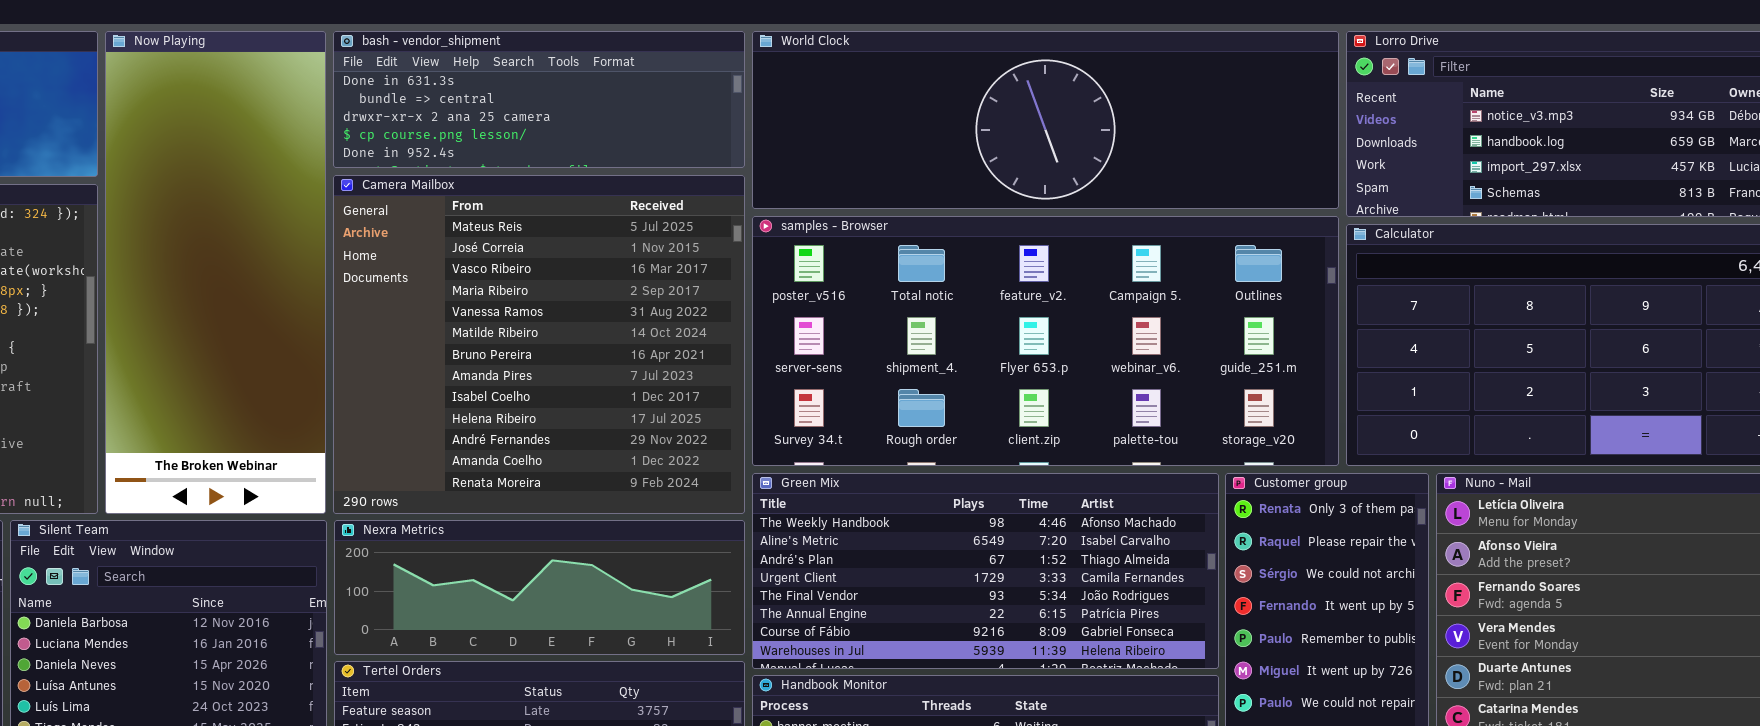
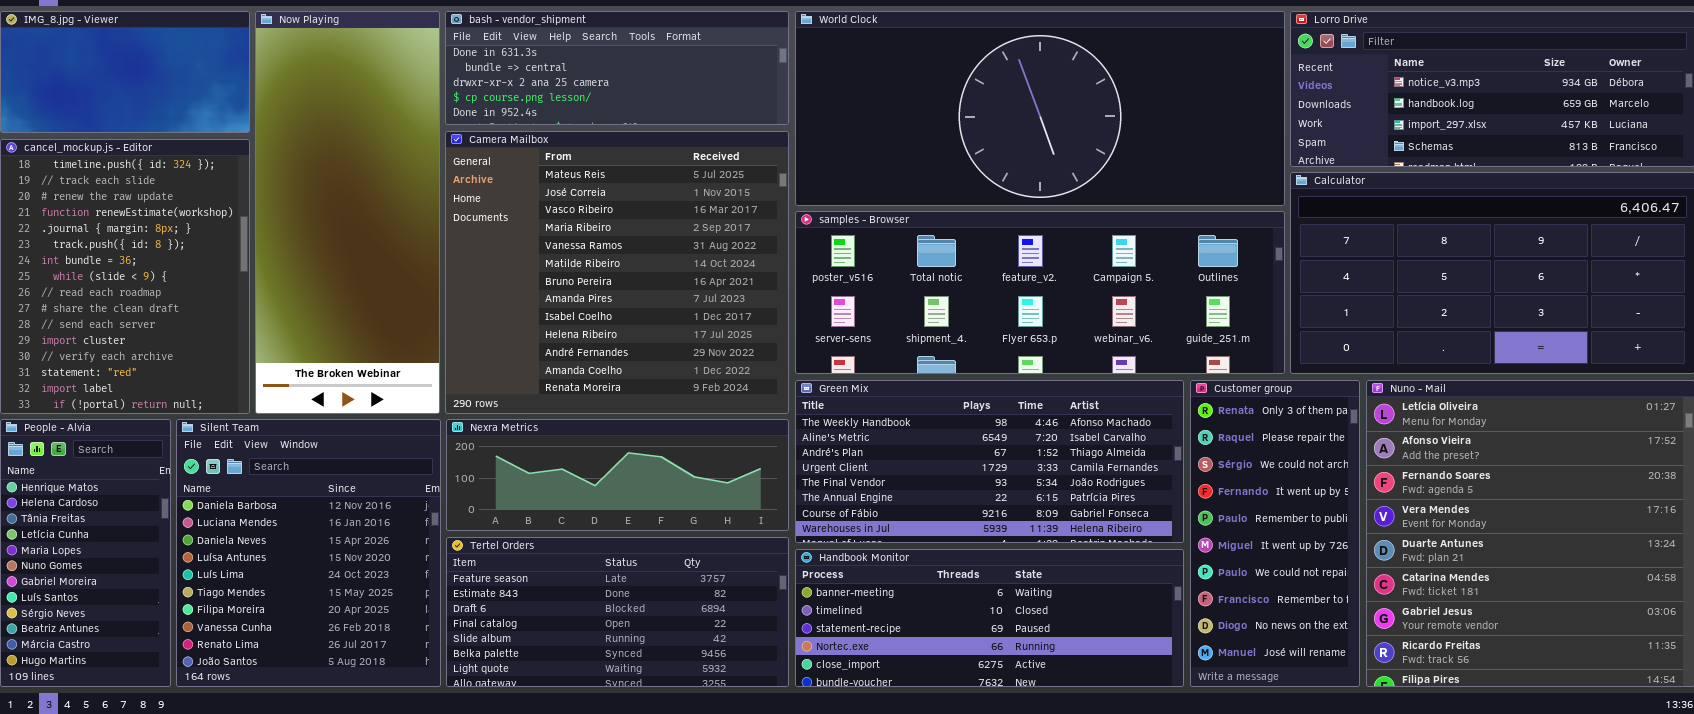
World Clock: [752,31,1339,209] -> [795,11,1285,206], resized
samples - Browser: [752,216,1339,466] -> [795,211,1285,374], resized

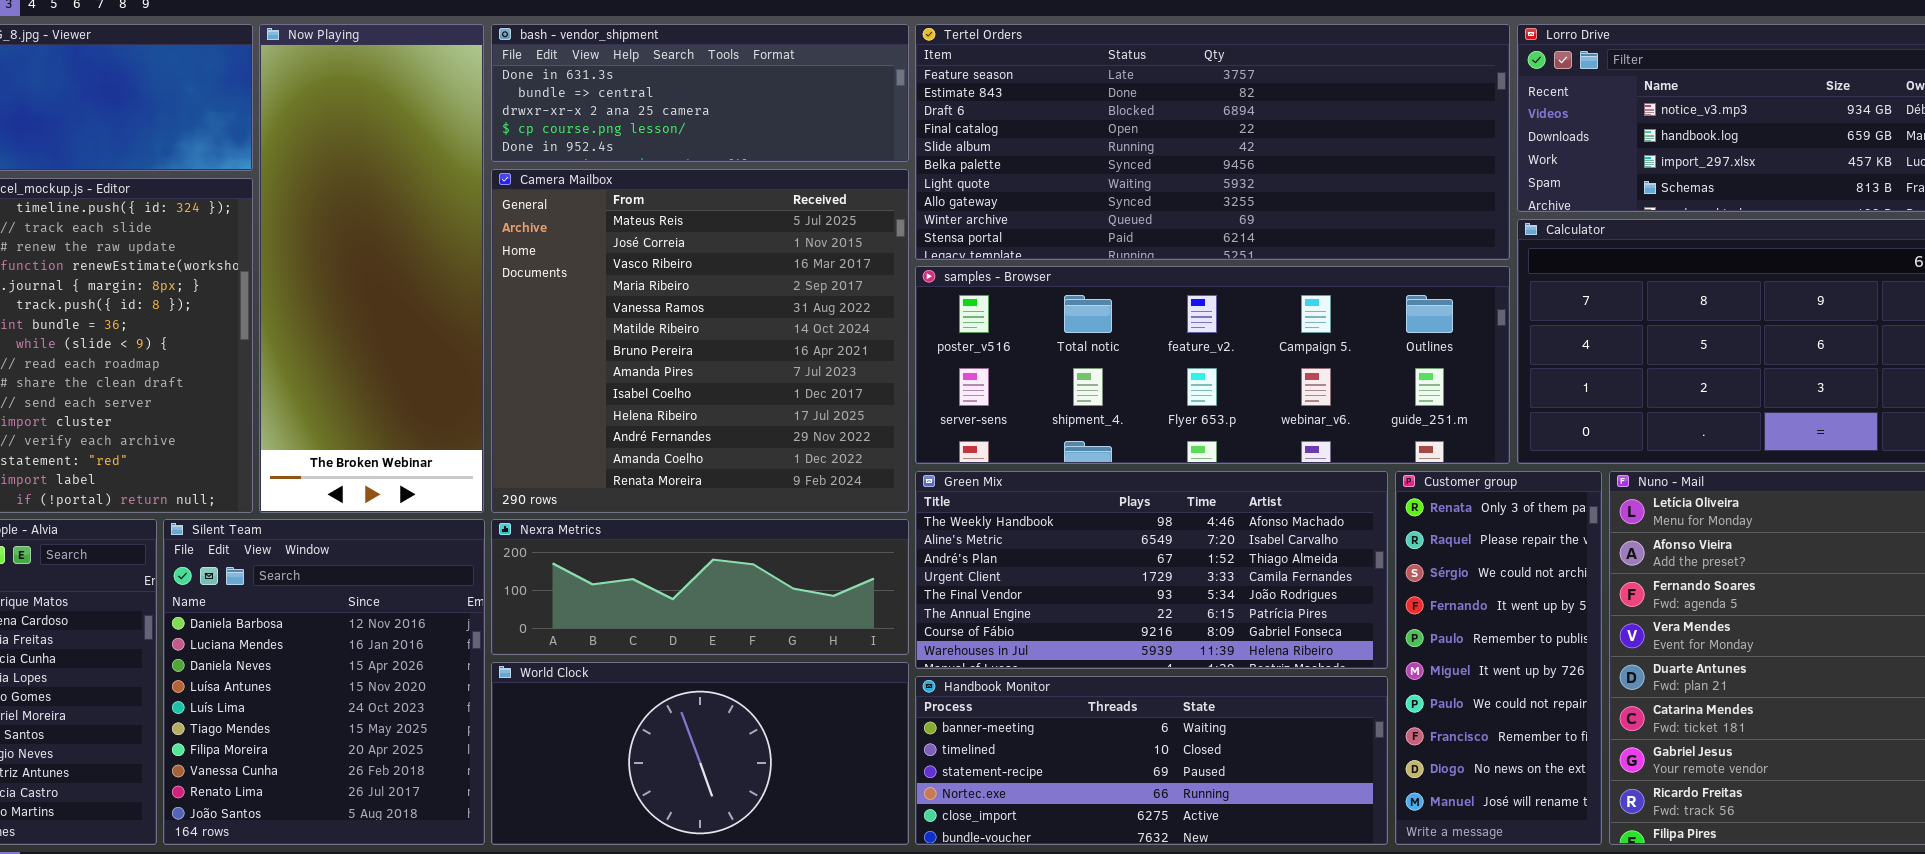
World Clock: [795,11,1285,206] -> [491,662,909,845], moved, resized
Tertel Orders: [446,537,789,687] -> [915,24,1510,260], moved, resized

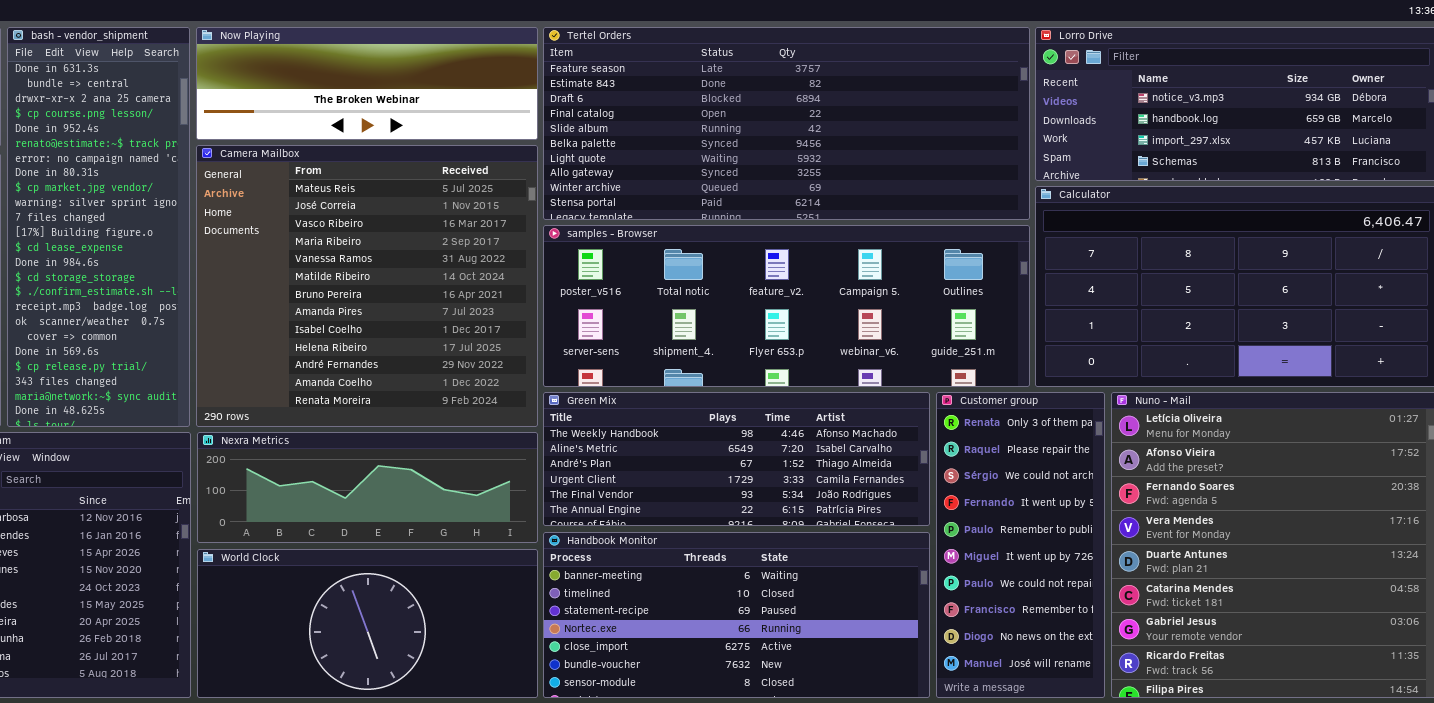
Now Playing: [259,24,484,513] -> [196,27,538,140], moved, resized
bash - vendor_shipment: [491,24,909,162] -> [7,27,190,427], moved, resized
Green Mix: [915,471,1388,669] -> [543,392,930,526], resized
Handbook Monitor: [915,676,1388,845] -> [543,532,930,698], resized

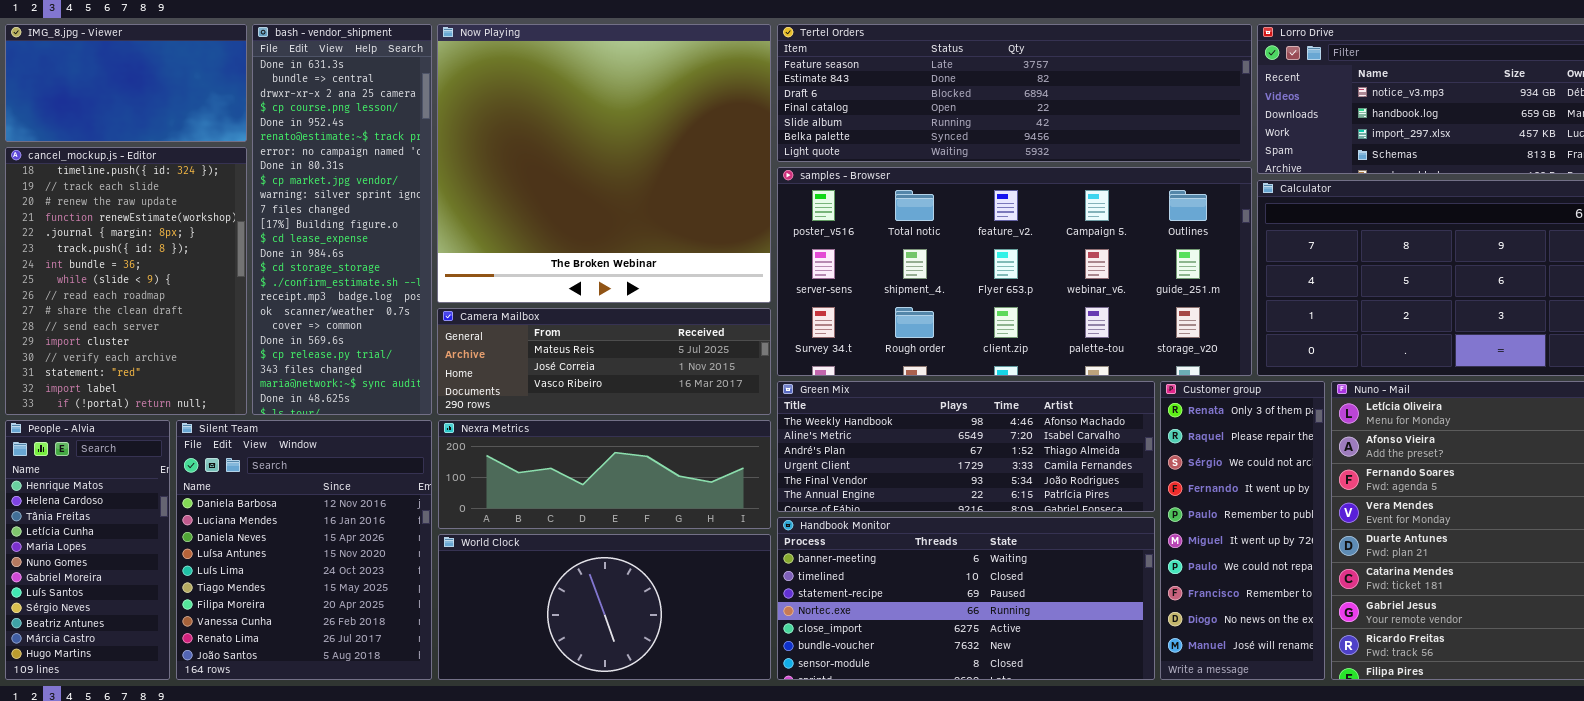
Now Playing: [196,27,538,140] -> [437,24,771,303], resized
Tertel Orders: [543,27,1030,220] -> [777,24,1252,162], resized
Camera Mailbox: [196,145,538,427] -> [437,308,771,415], resized
samples - Browser: [543,225,1030,387] -> [777,167,1252,376], resized

